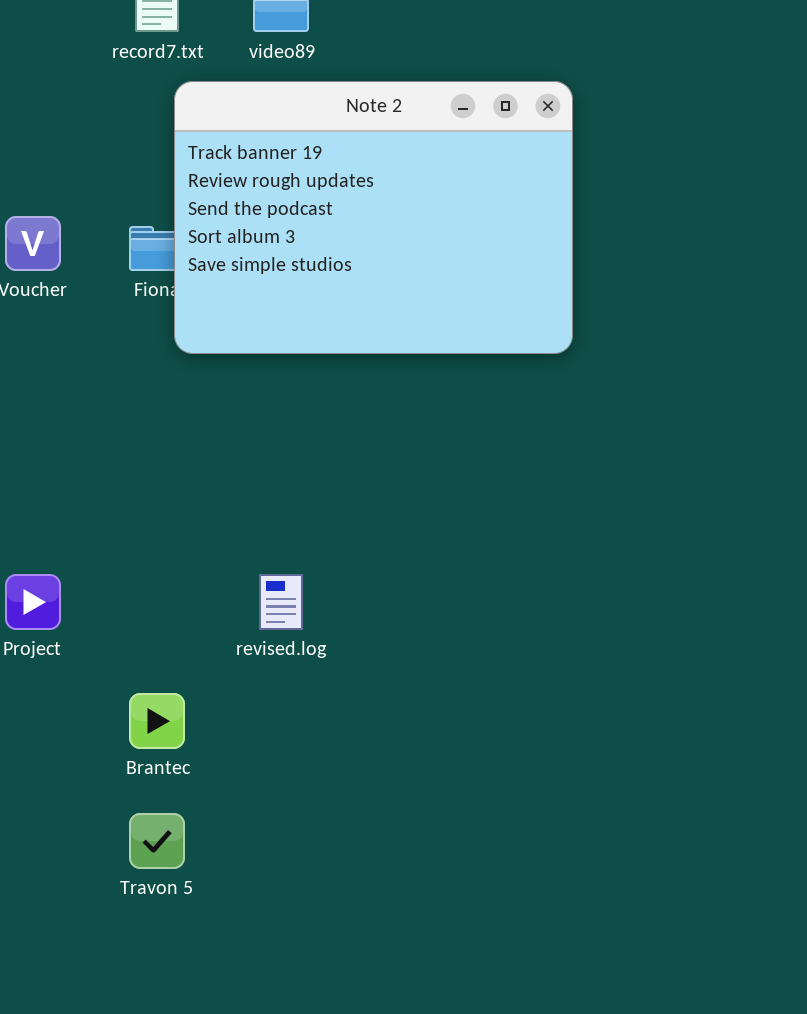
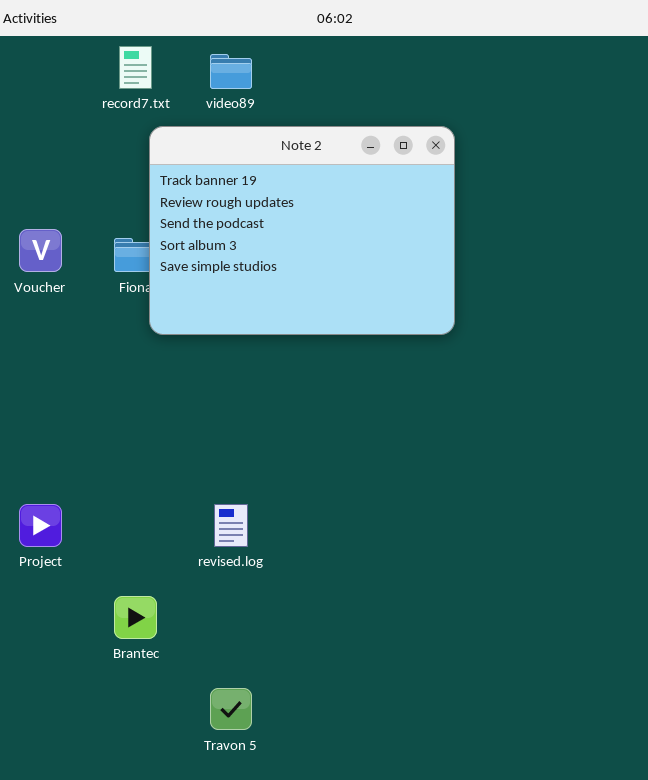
Travon 5: [129,813,185,869] -> [210,688,252,730], moved

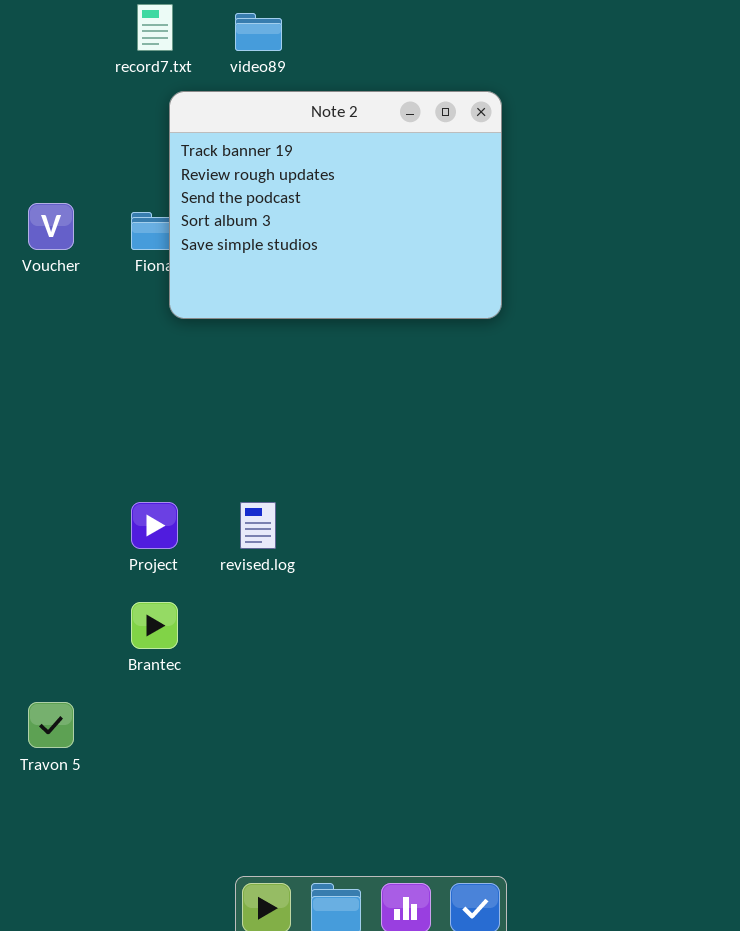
Project: [19,504,62,547] -> [131,502,178,549], moved
Travon 5: [210,688,252,730] -> [28,702,74,748], moved

